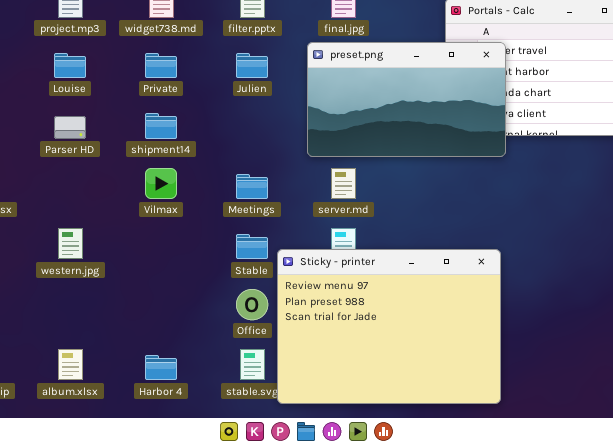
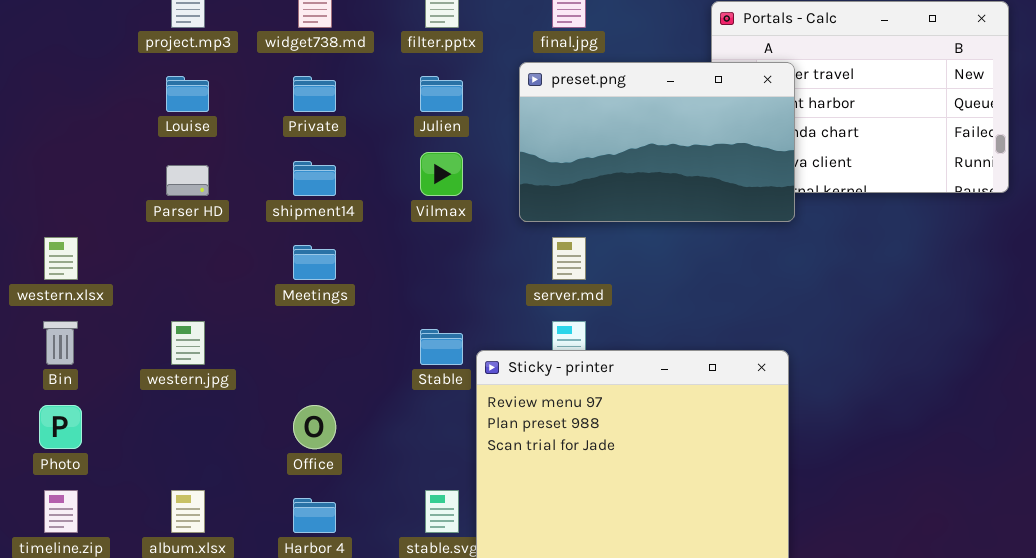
Vilmax: [145,168,177,199] -> [420,152,463,196], moved
Meetings: [236,174,268,199] -> [293,245,336,280], moved
Office: [236,289,268,320] -> [293,405,336,449], moved

